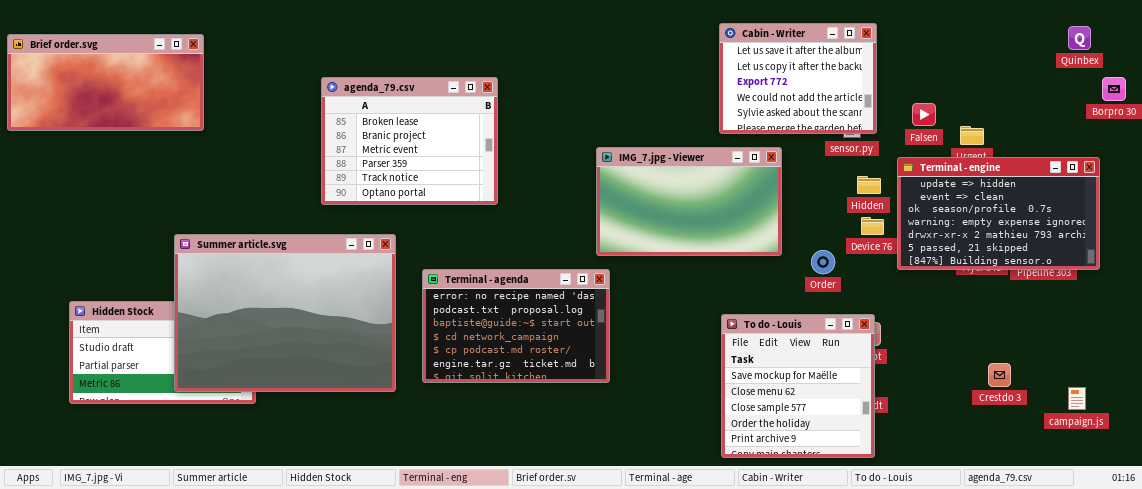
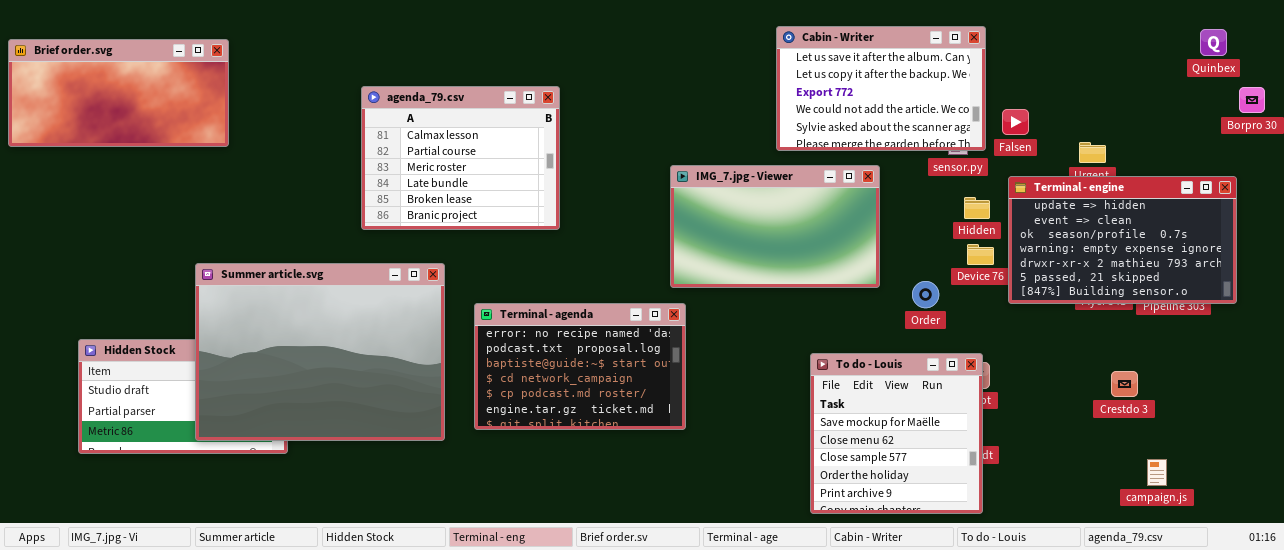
Cabin - Writer: [719,23,877,134] -> [776,26,986,151], resized
agenda_79.csv: [321,77,498,205] -> [361,86,560,230], scrolled up 4 rows
Falsen: [912,103,936,126] -> [1002,109,1029,135], moved
Crestdo 3: [988,363,1011,387] -> [1111,371,1138,397], moved
campaign.js: [1068,387,1086,410] -> [1147,459,1167,486], moved

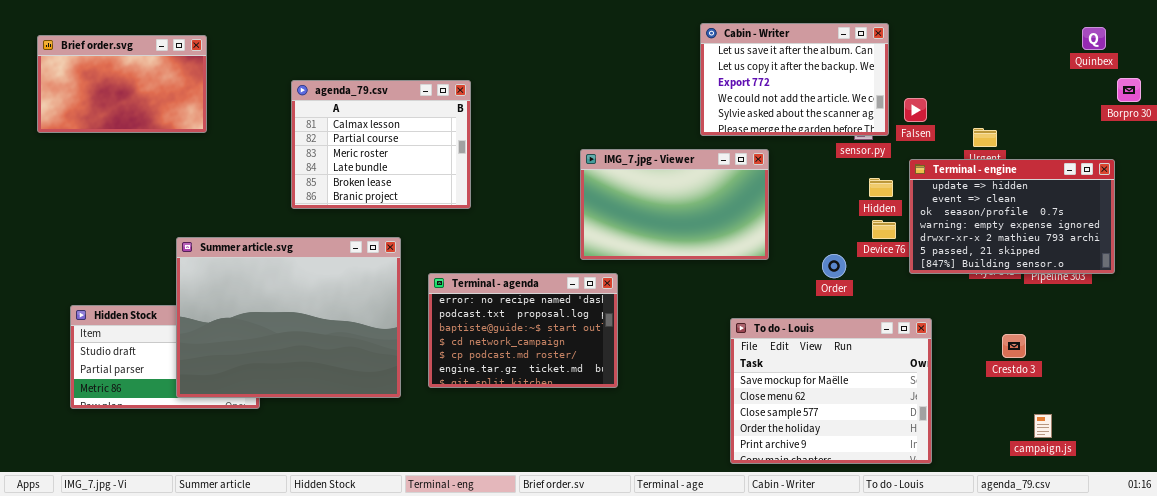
Brief order.svg: [8,39,229,147] -> [37,35,207,133], resized
agenda_79.csv: [361,86,560,230] -> [291,80,471,209], moved
IMG_7.jpg - Viewer: [670,165,880,288] -> [580,149,769,260], moved
To do - Louis: [810,353,983,514] -> [730,318,932,464], resized

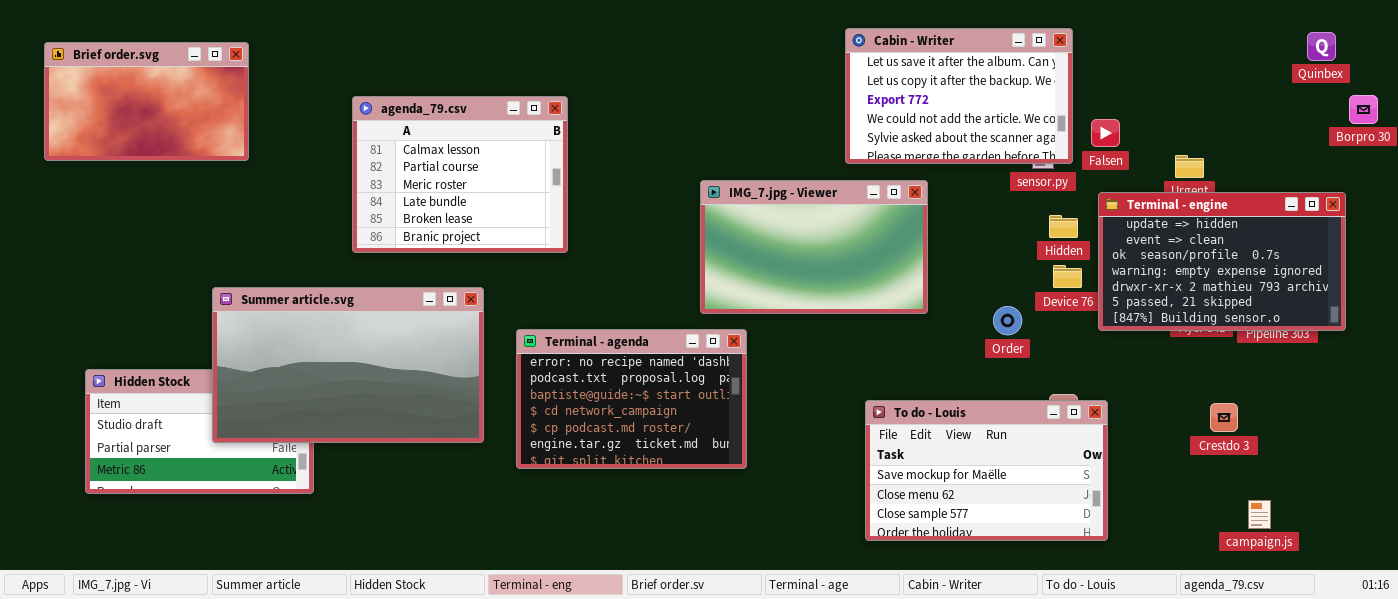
Summer article.svg: [176,237,401,398] -> [212,287,484,443], resized
To do - Louis: [730,318,932,464] -> [865,400,1108,541], moved, resized

